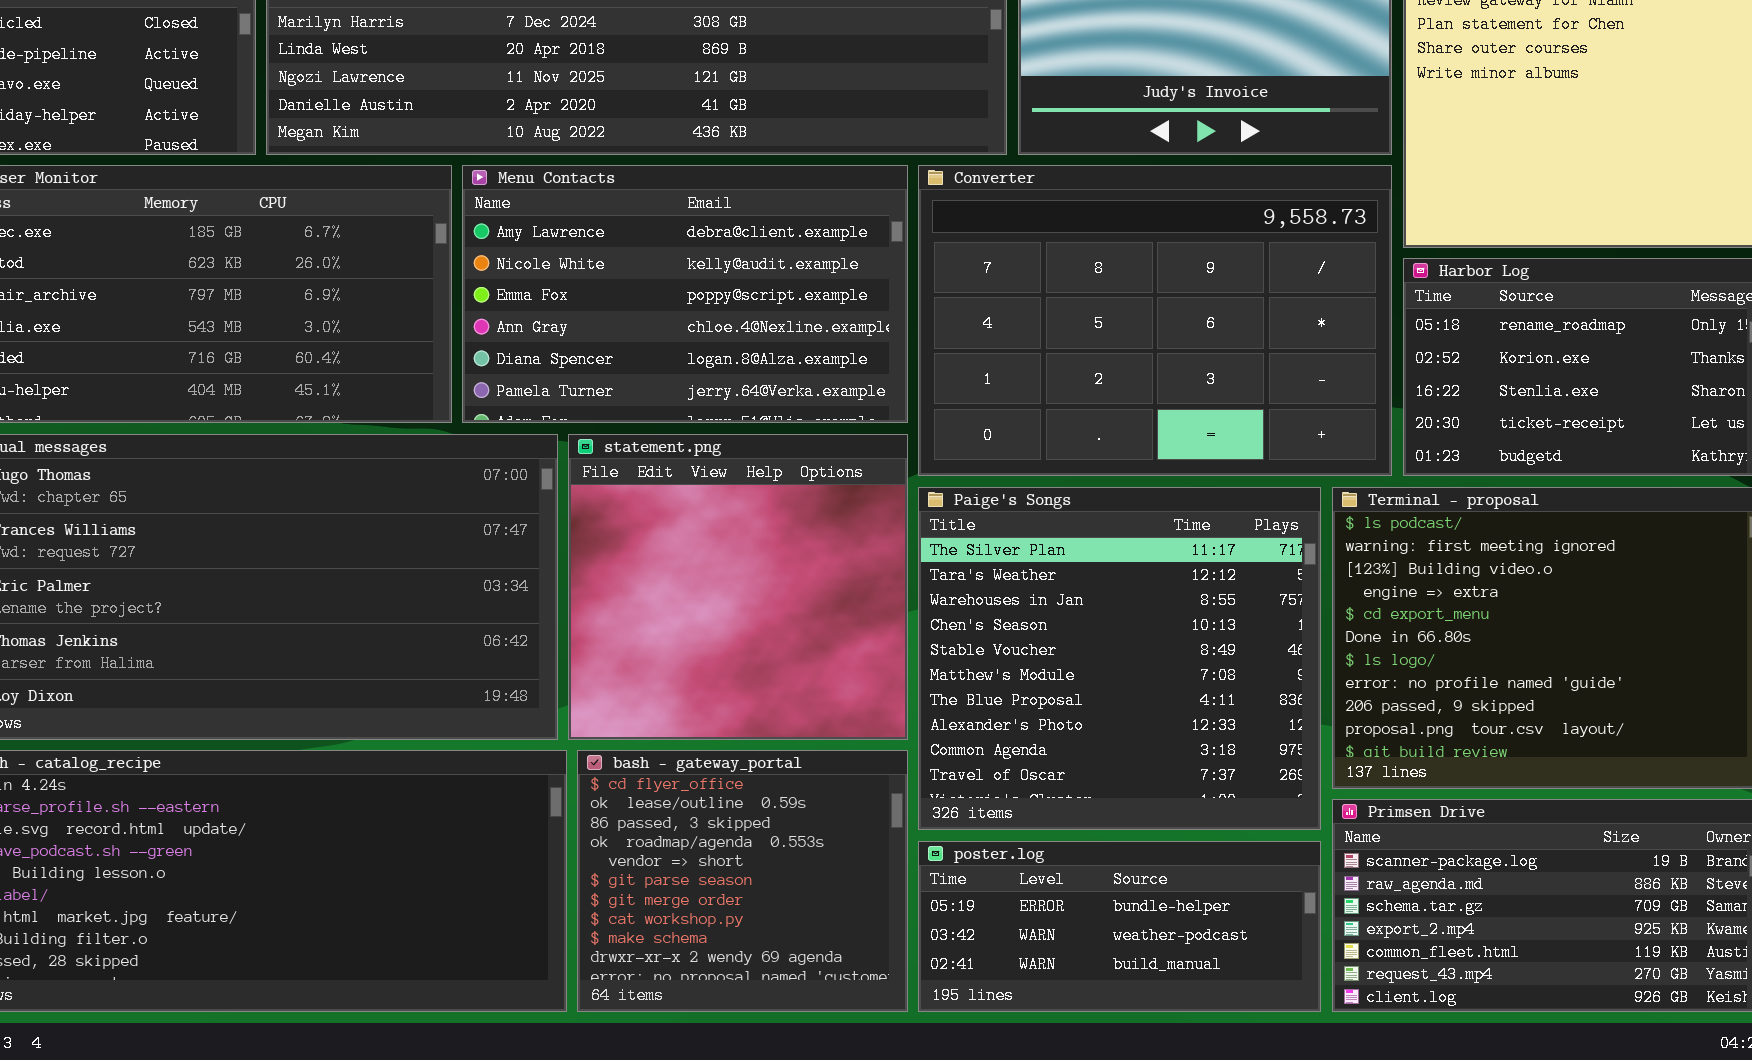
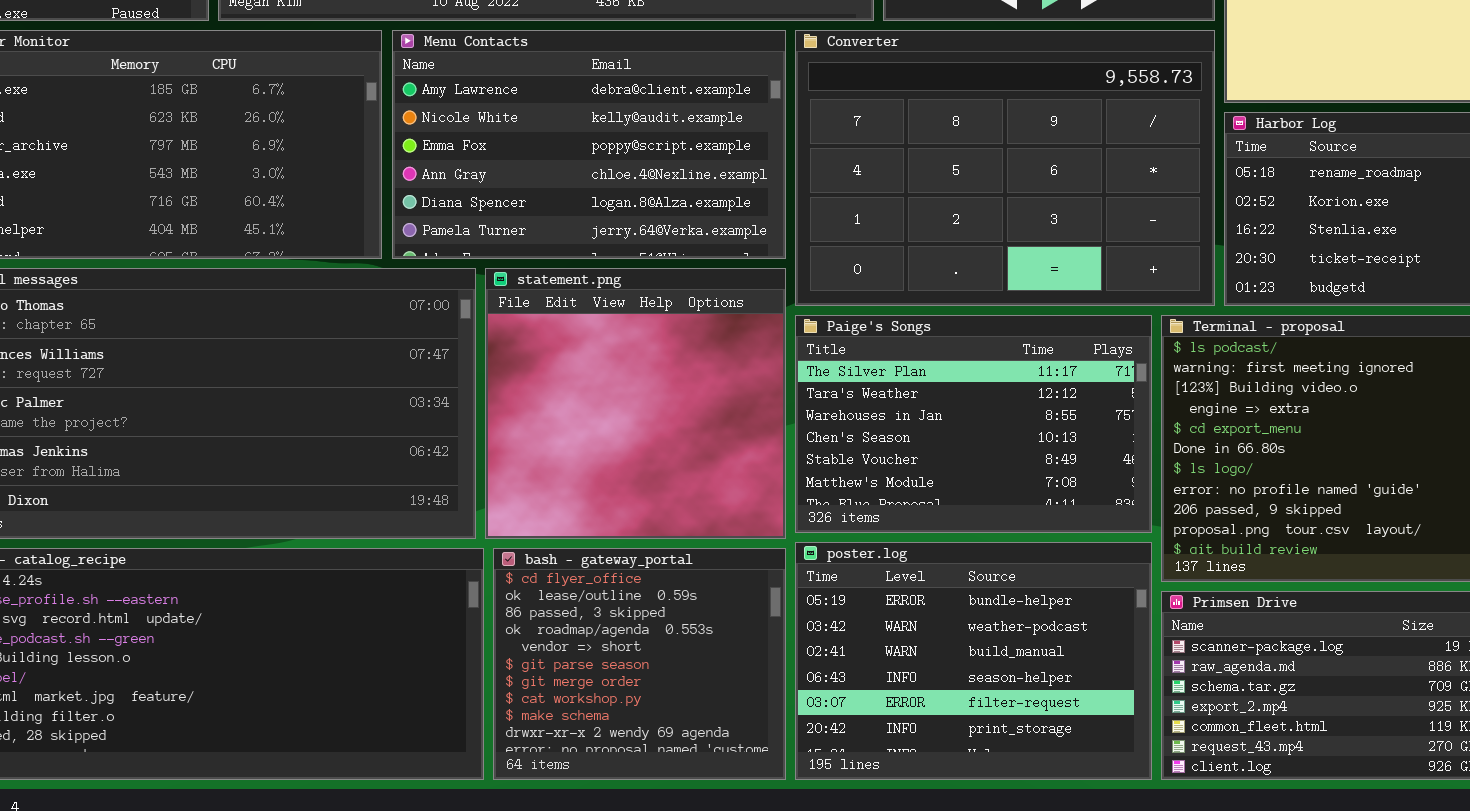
Paige's Songs: [918,487,1321,830] -> [795,315,1152,533], resized
poster.log: [918,841,1321,1012] -> [795,542,1152,780], resized

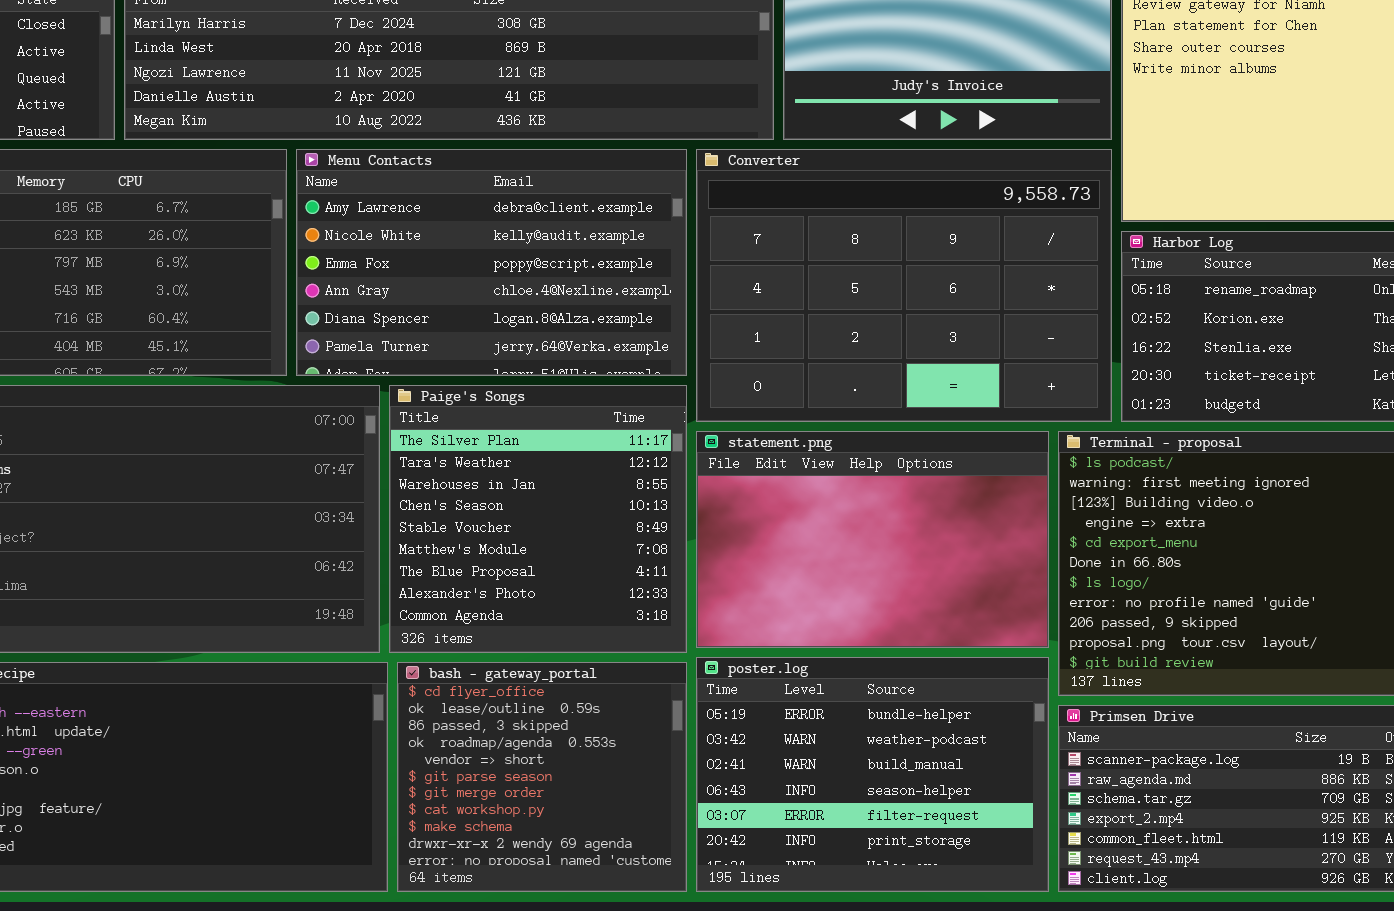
statement.png: [485,268,786,539] -> [696,431,1049,648], moved, resized
Paige's Songs: [795,315,1152,533] -> [389,385,687,653], moved, resized

